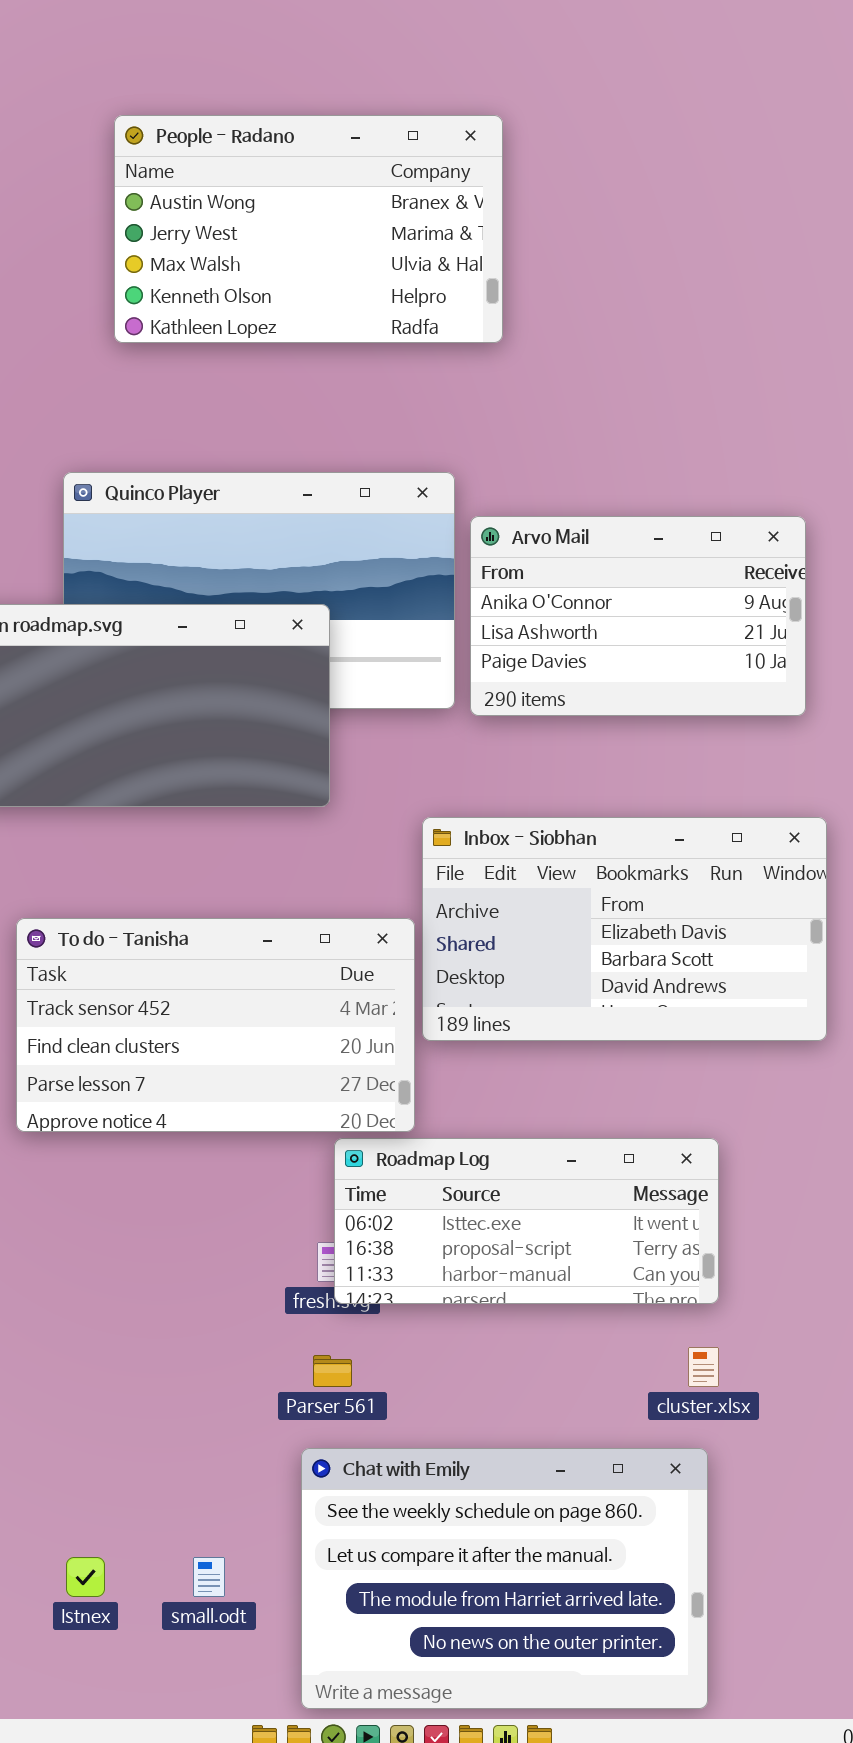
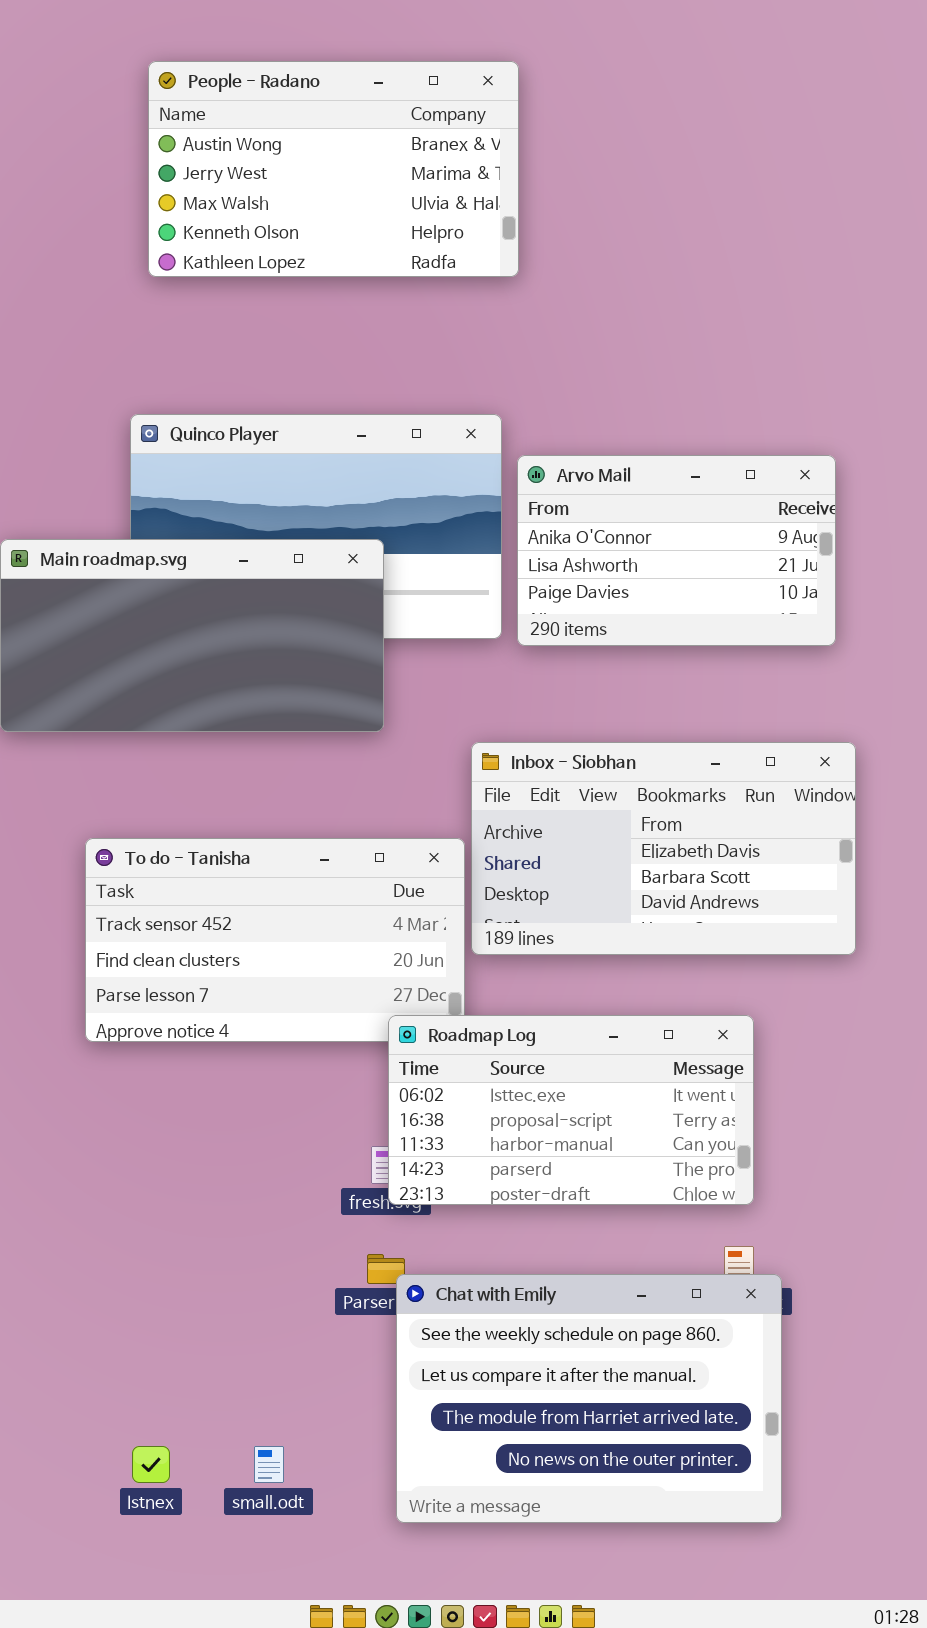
People - Radano: [114,115,503,343] -> [148,61,519,277], moved
Roadmap Log: [334,1138,719,1304] -> [388,1015,754,1205], resized
Chat with Emily: [301,1448,708,1709] -> [396,1274,782,1523], moved

